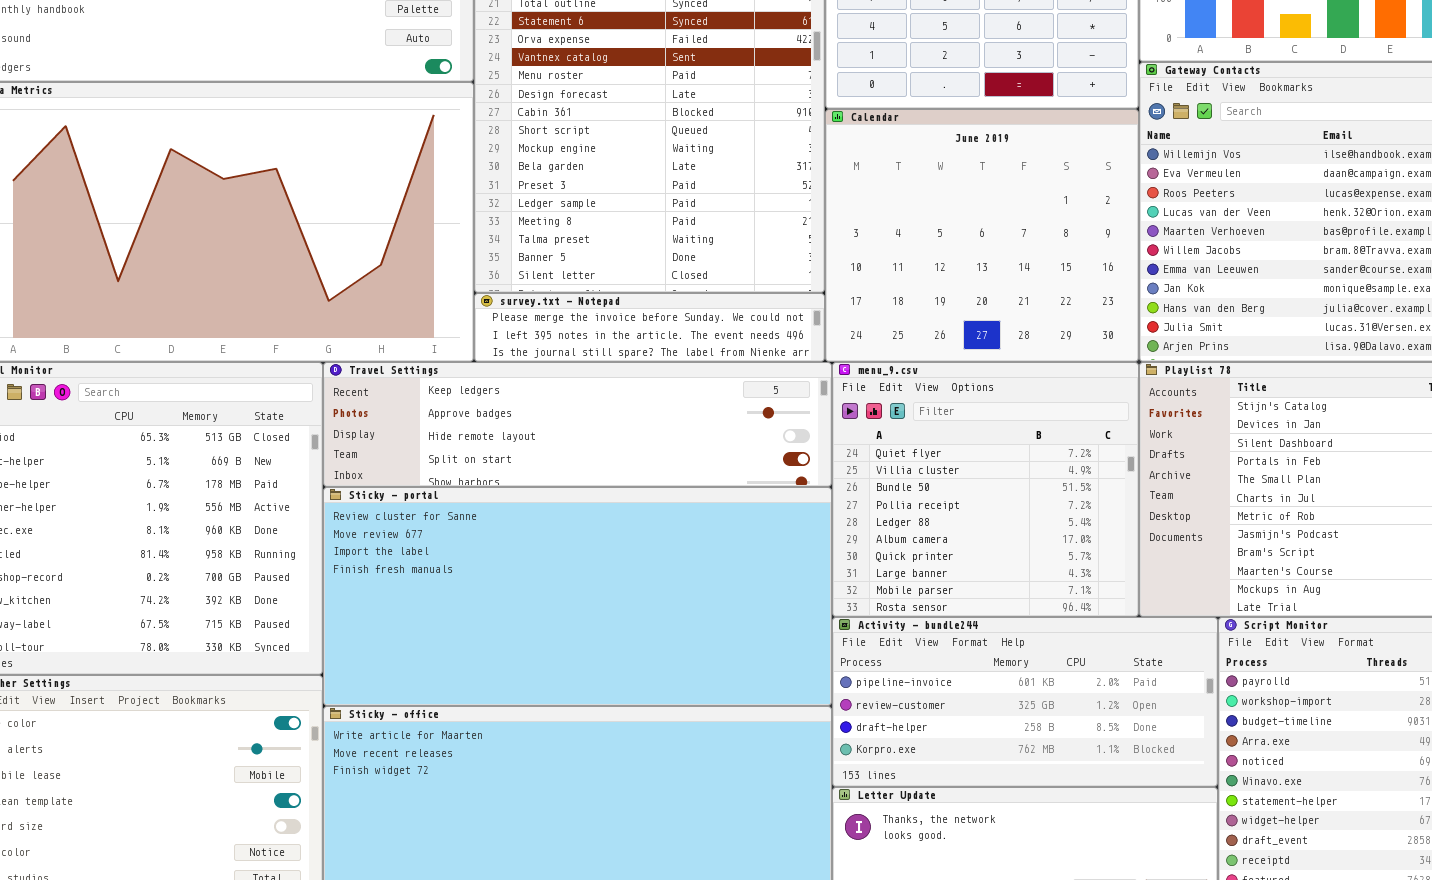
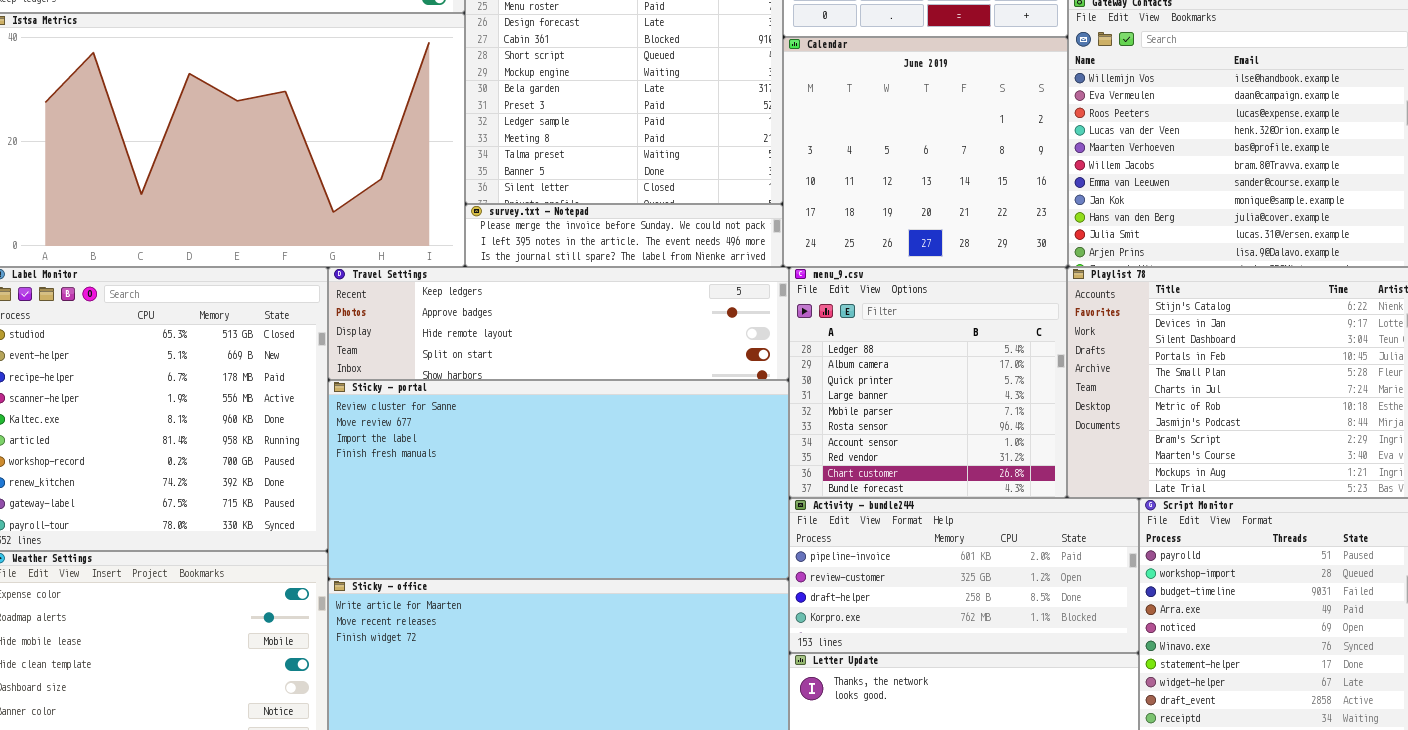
menu_9.csv: [832,362,1139,617] -> [789,267,1067,498], scrolled down 4 rows

